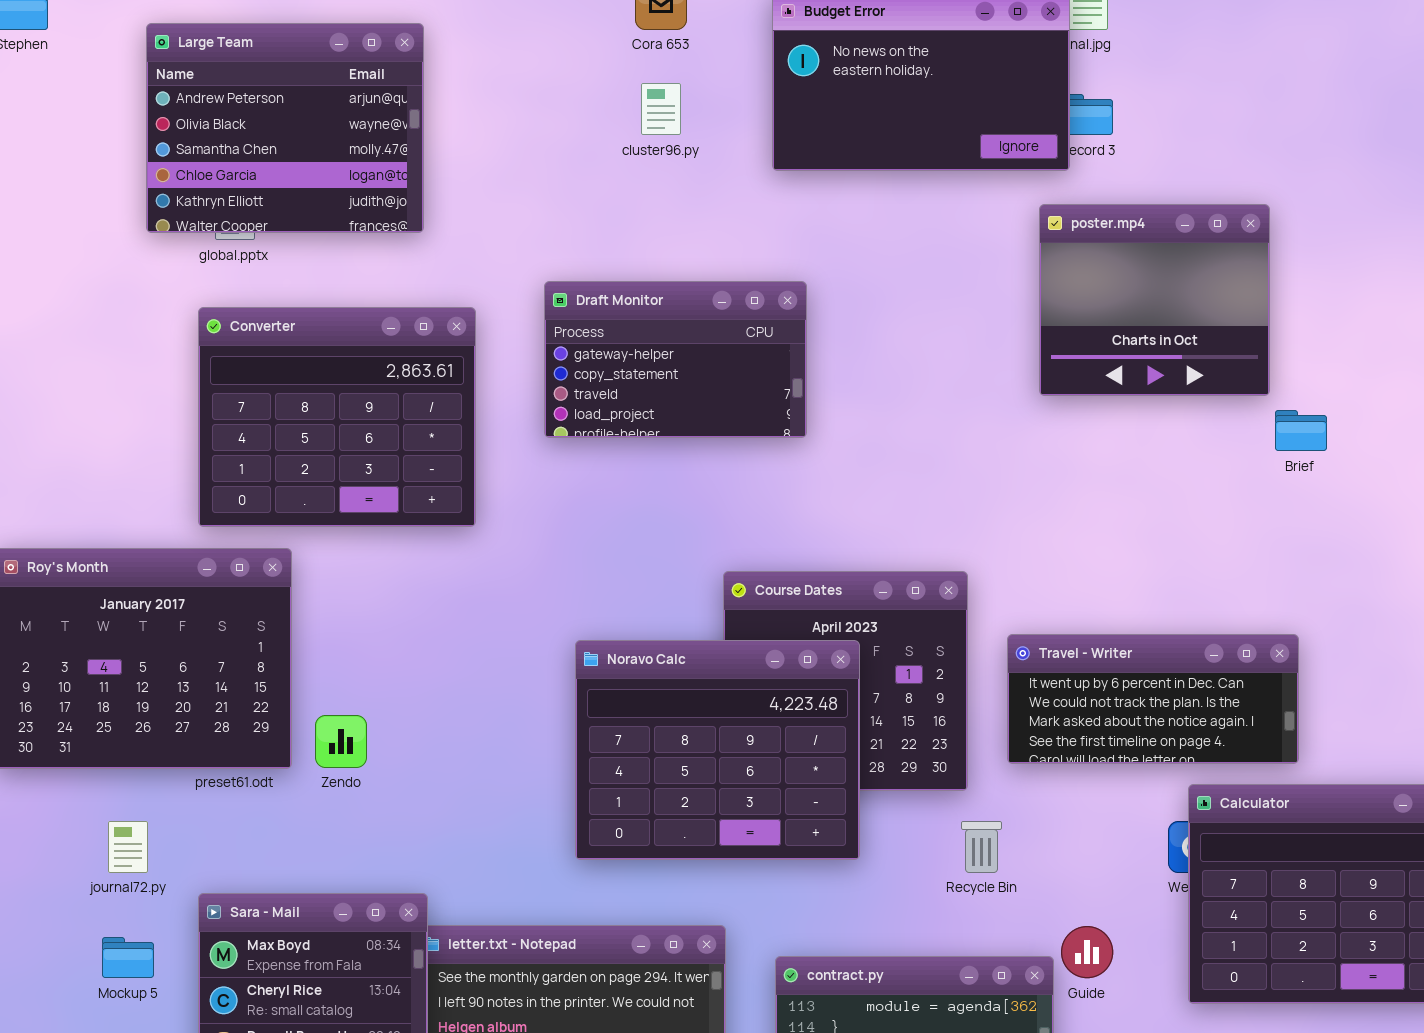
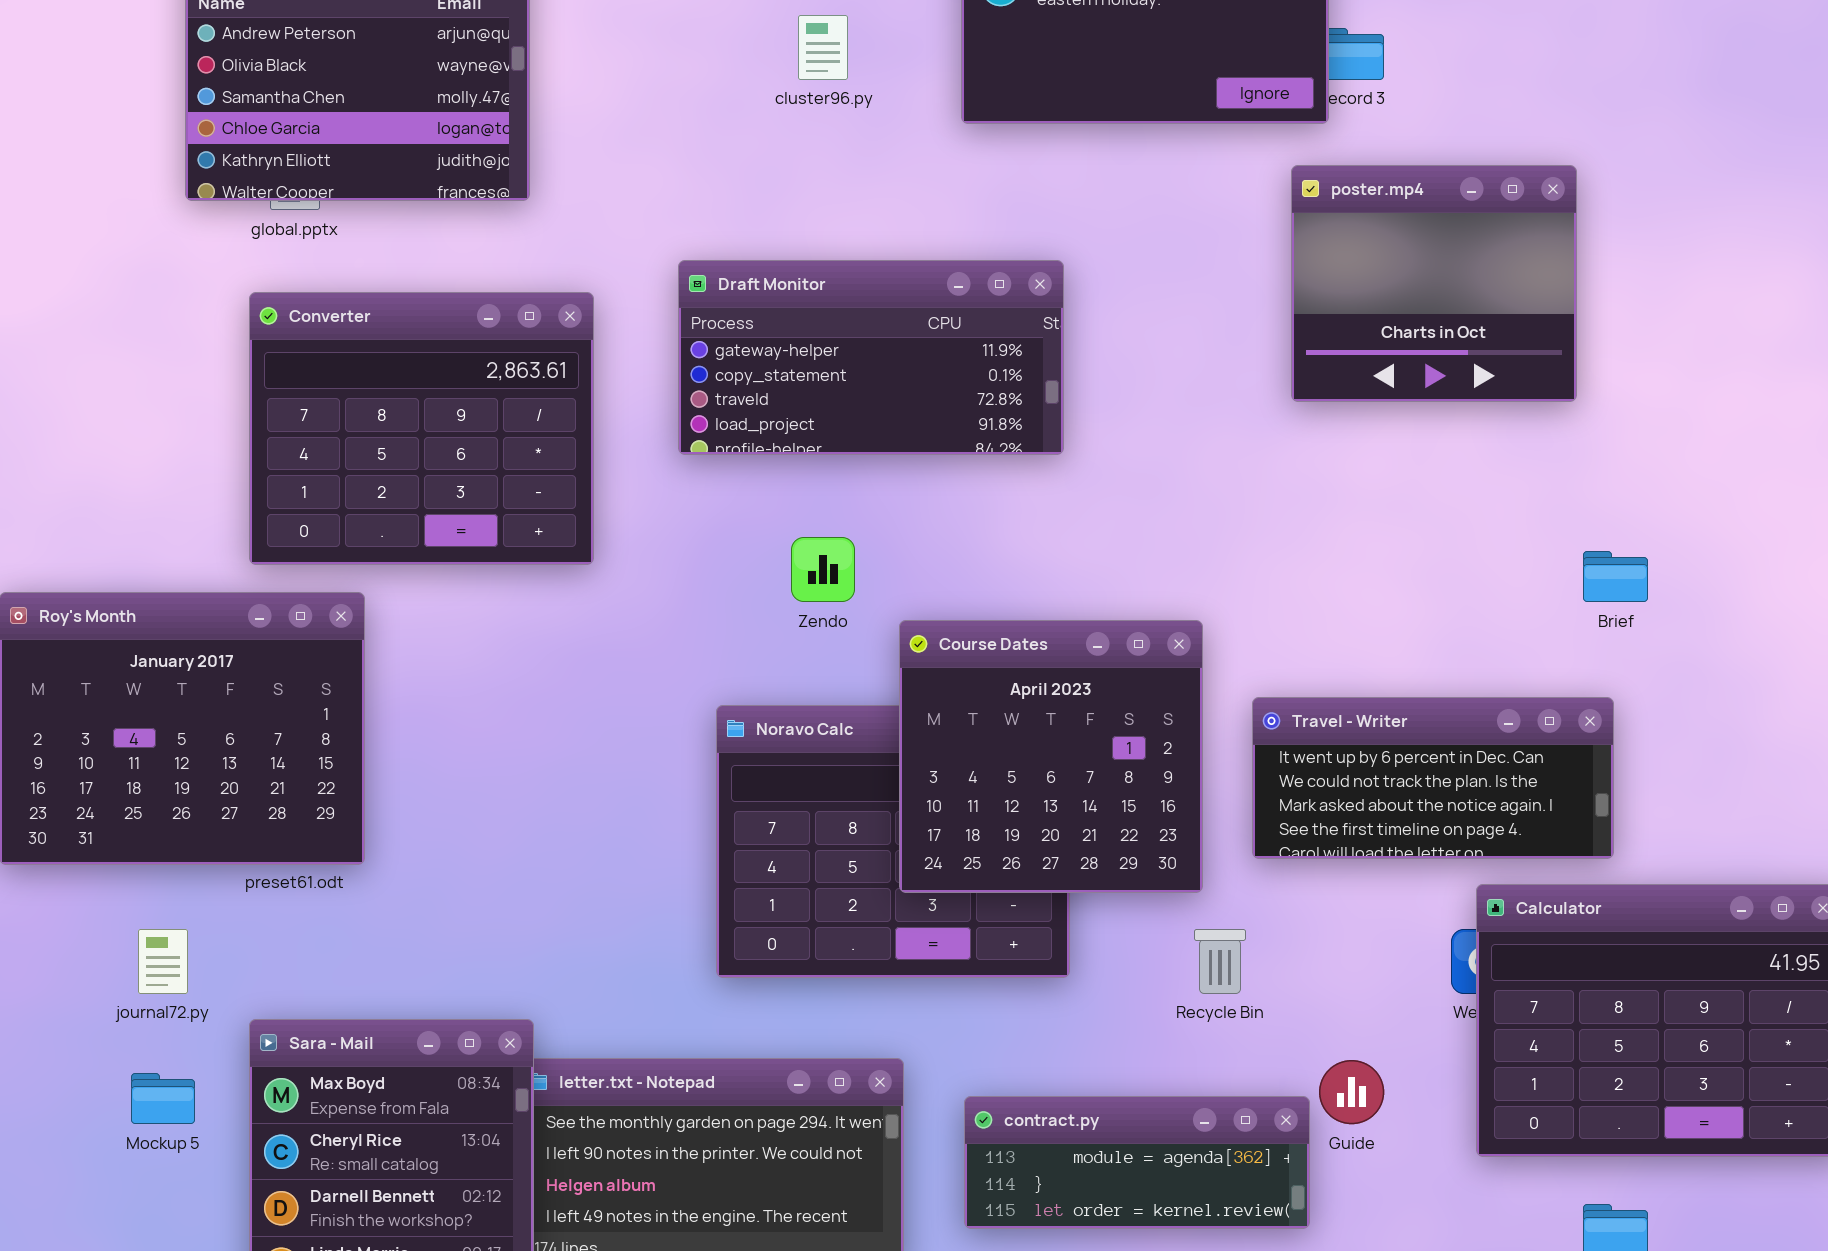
Draft Monitor: [544,281,807,438] -> [678,260,1064,455], resized
Brief: [1275,410,1327,451] -> [1583,551,1648,602], moved
Course Dates: [723,571,968,791] -> [899,620,1203,893], raised
Zendo: [315,715,367,768] -> [791,537,855,602], moved

